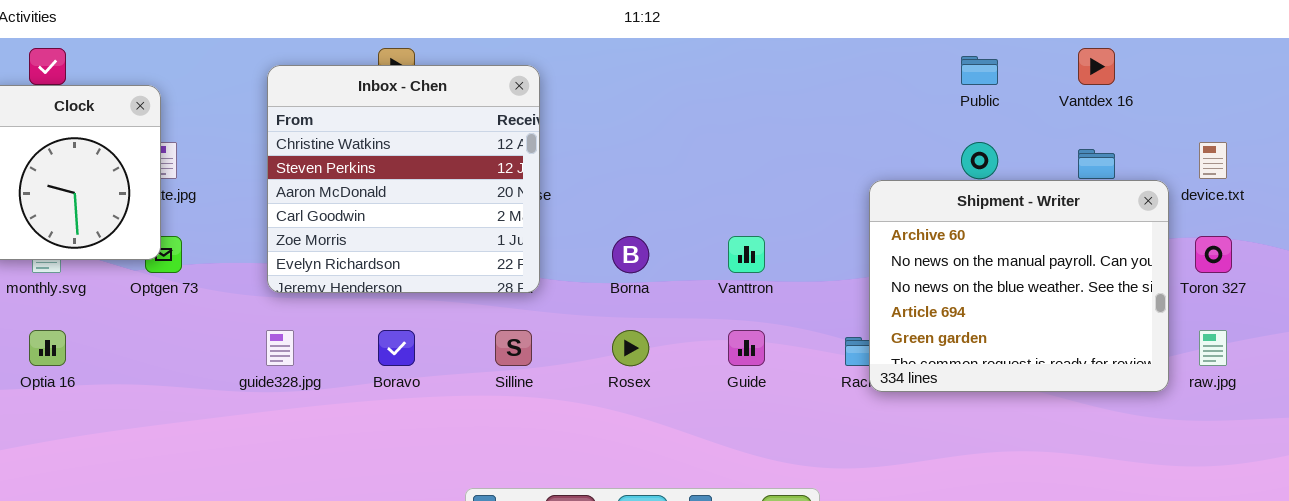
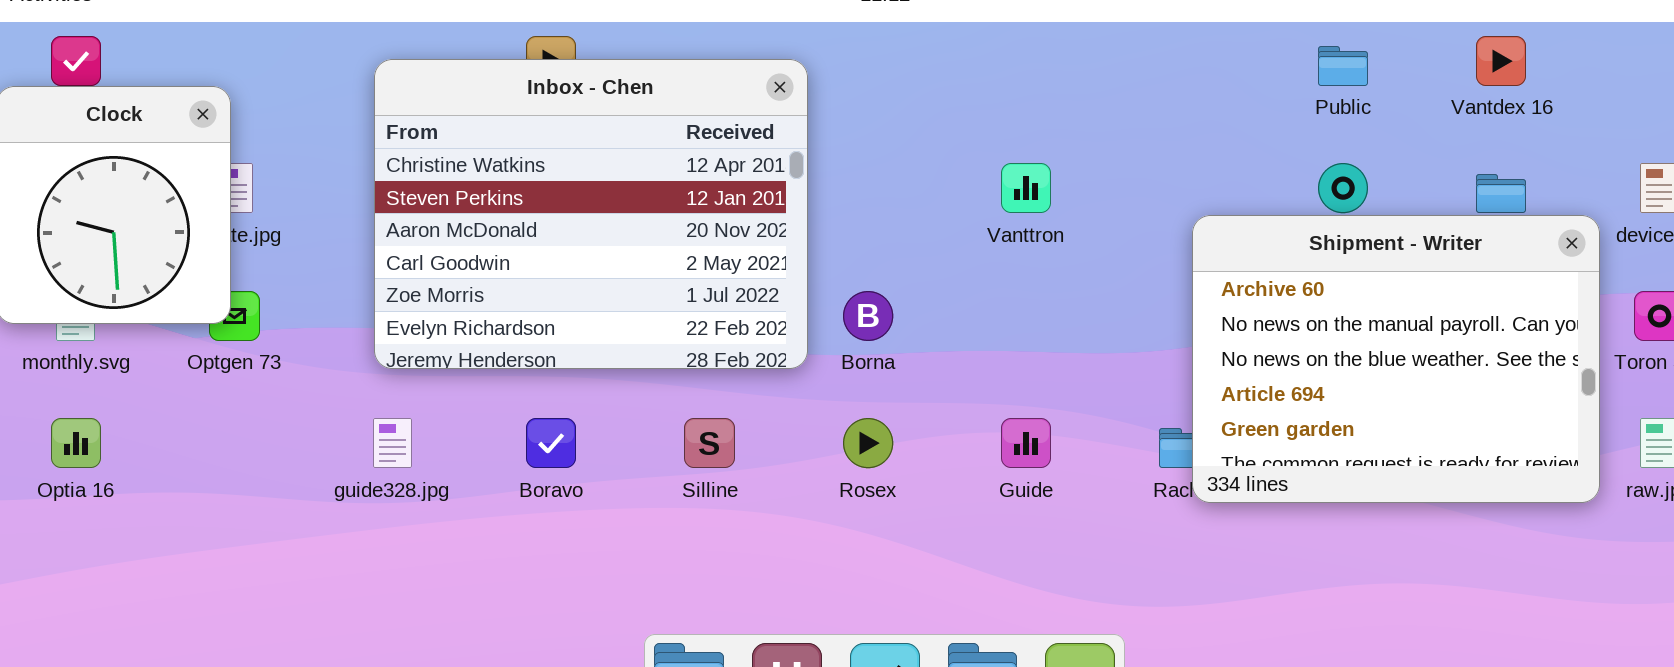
Inbox - Chen: [267,65,540,293] -> [374,59,808,369], resized
Vanttron: [728,236,765,273] -> [1001,163,1051,213], moved

